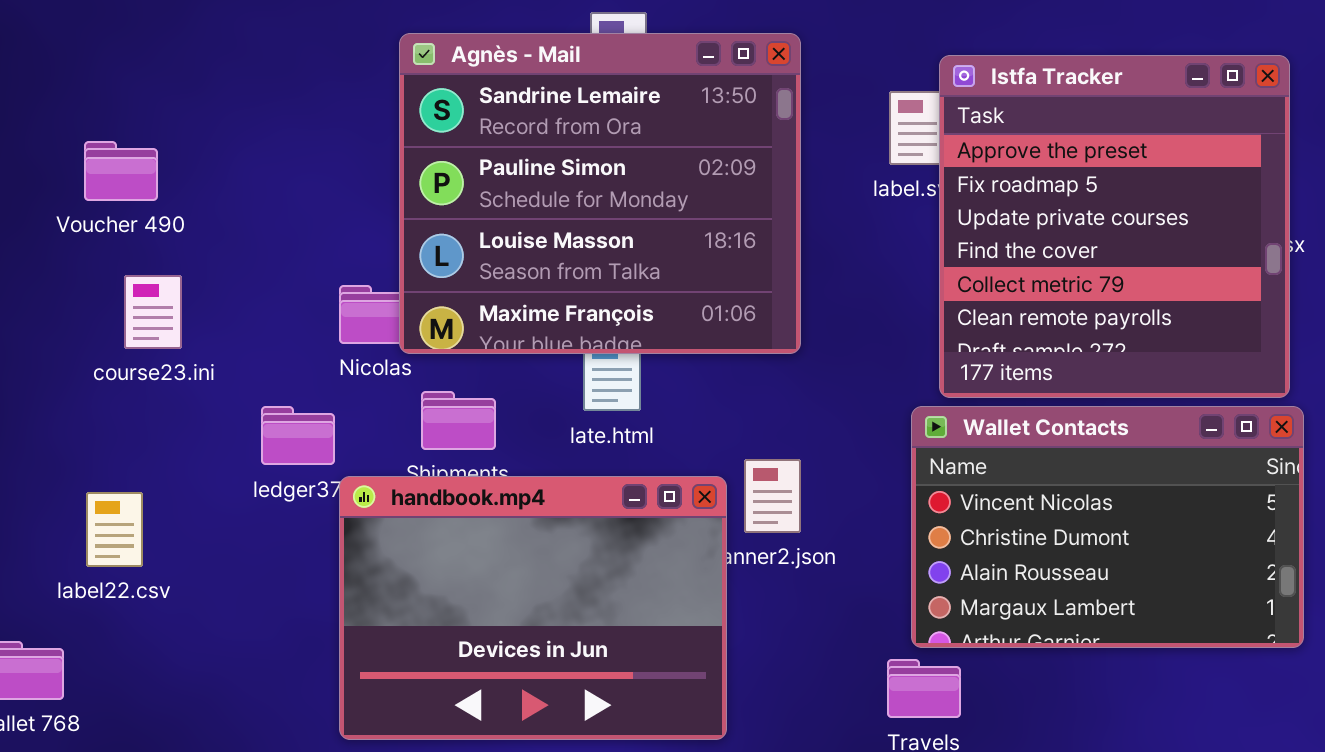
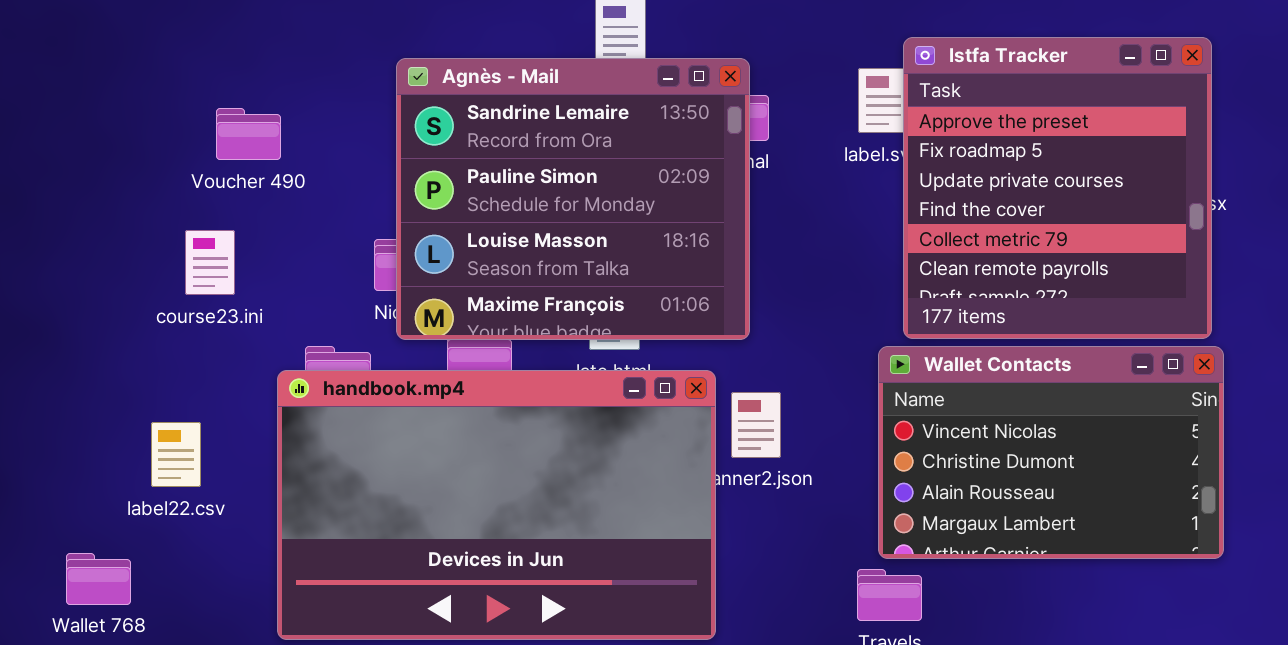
Agnès - Mail: [399,33,801,354] -> [396,58,750,340], moved
Voucher 490: [84,141,158,201] -> [216,108,281,160], moved
handbook.mp4: [339,476,727,740] -> [277,370,716,640], resized

